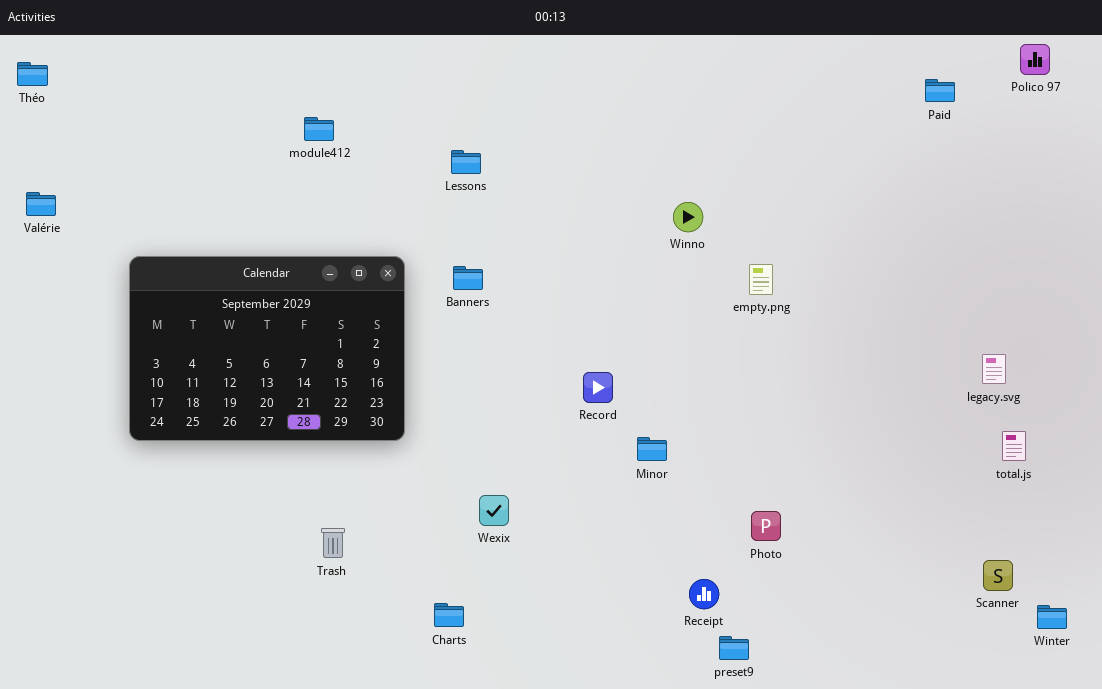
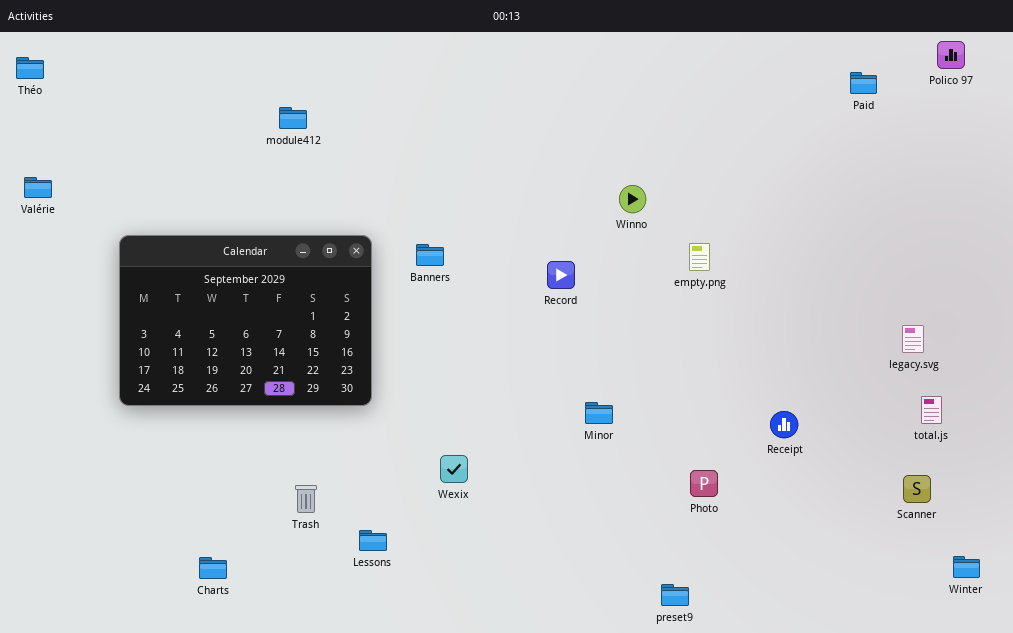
Lessons: [451,150,481,174] -> [359,530,387,551], moved
Record: [583,372,613,403] -> [547,261,575,289], moved
Scanner: [983,560,1013,591] -> [903,475,931,503], moved
Receipt: [689,579,719,609] -> [770,411,798,438], moved
Charts: [434,603,464,627] -> [199,557,227,579], moved

